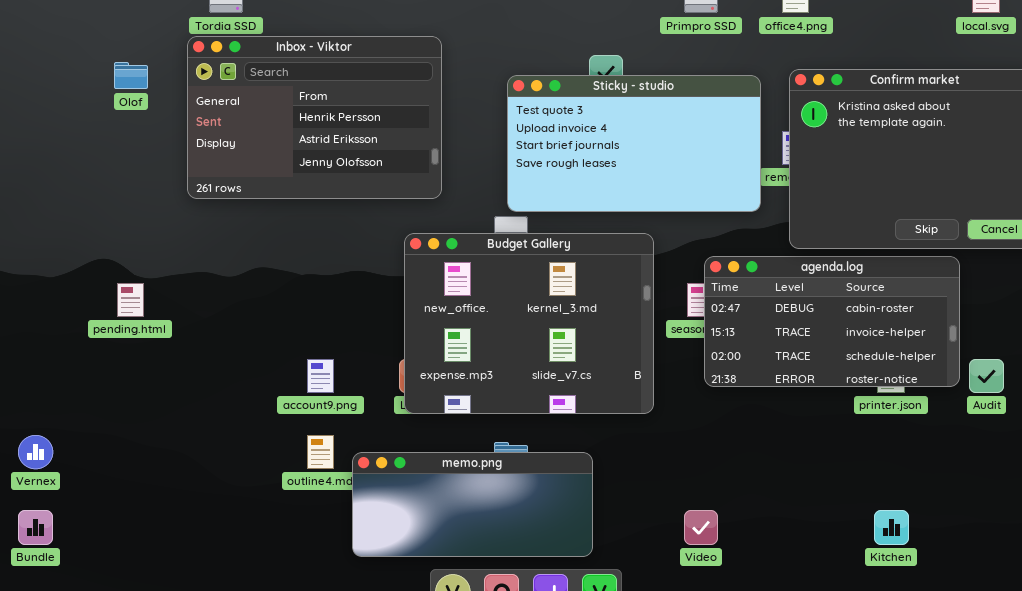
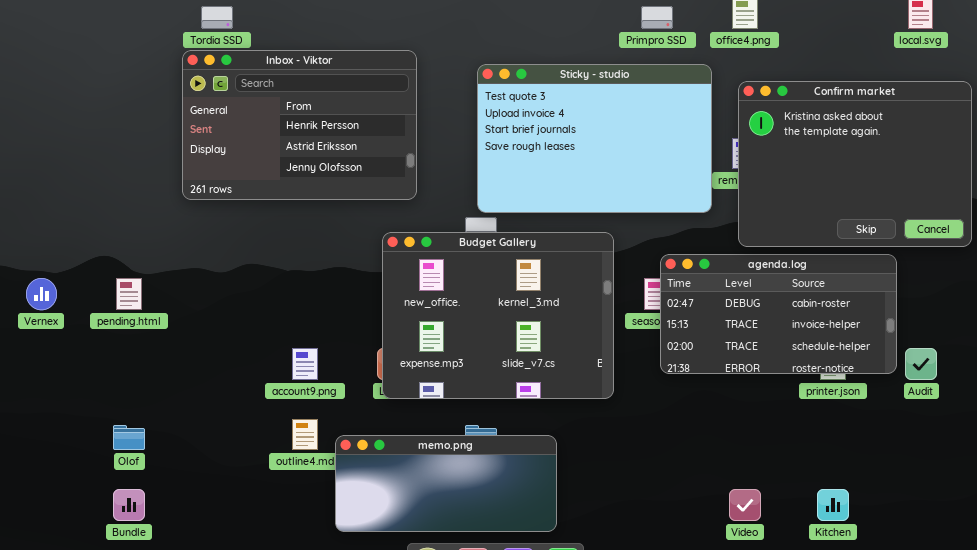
Olof: [114,62,148,89] -> [113,425,145,450], moved
Sticky - studio: [507,75,761,212] -> [477,64,712,213], resized
Vernex: [18,435,53,469] -> [26,278,57,310], moved
Bundle: [18,510,53,545] -> [113,489,145,521], moved
Video: [684,510,718,545] -> [729,489,761,521], moved

